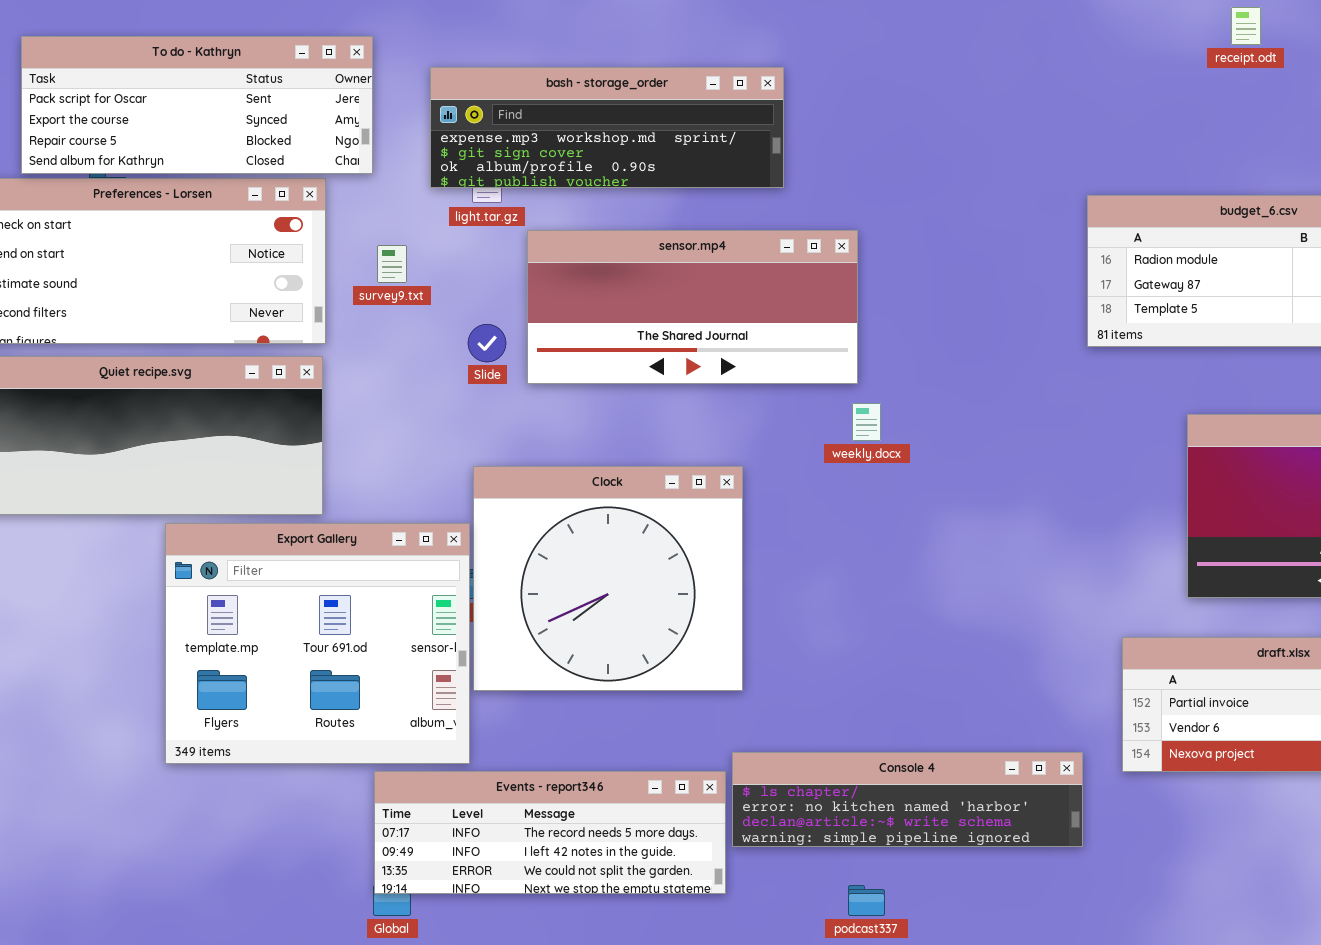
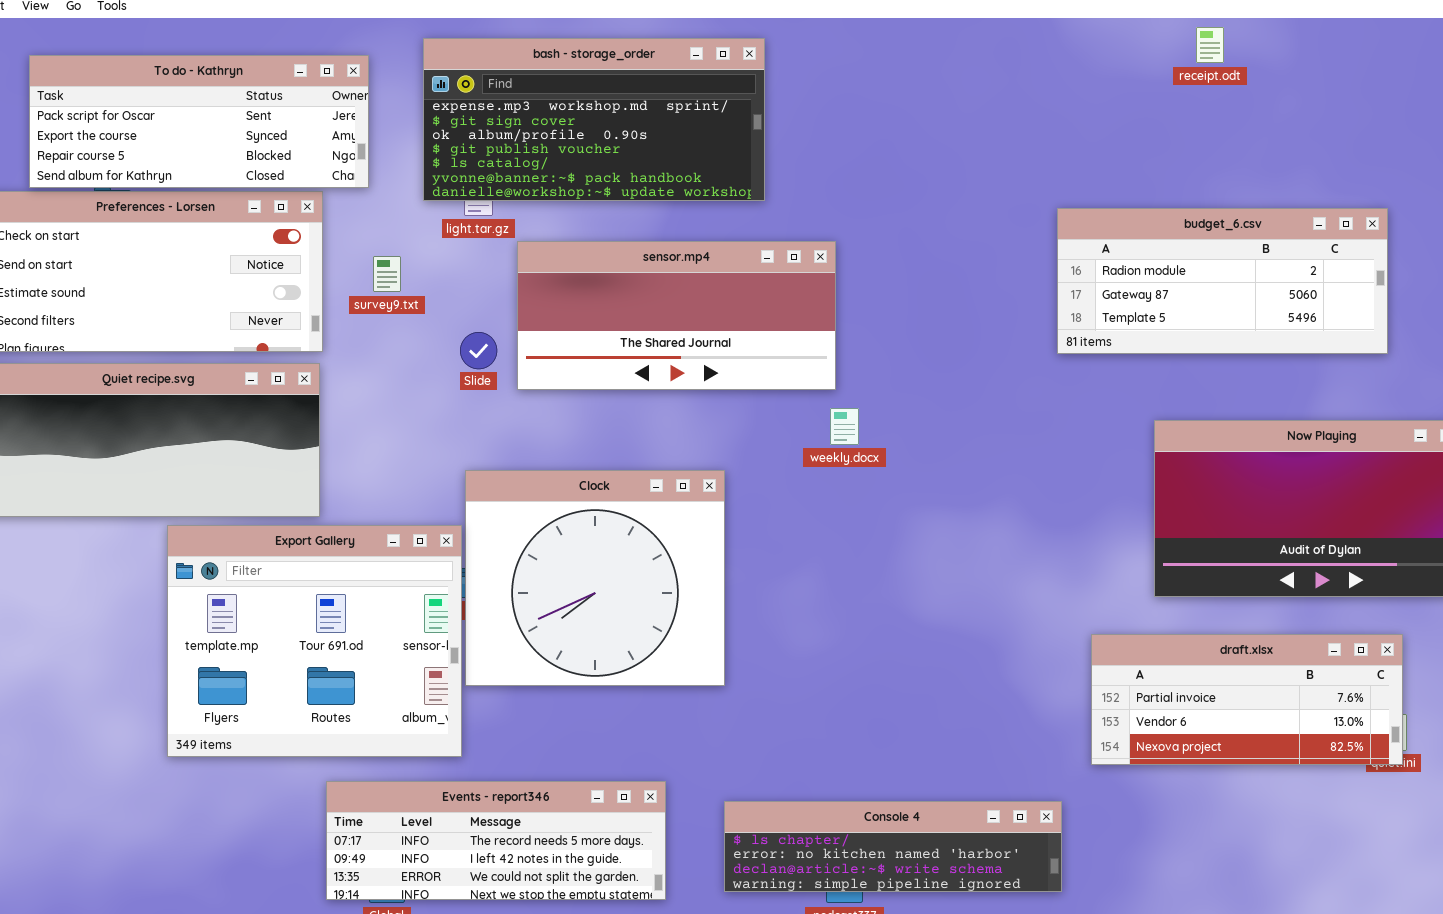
bash - storage_order: [430,67,784,188] -> [423,38,765,201], resized
Console 4: [732,752,1083,847] -> [724,801,1062,892], moved
Events - report346: [374,771,726,894] -> [326,781,666,900], moved

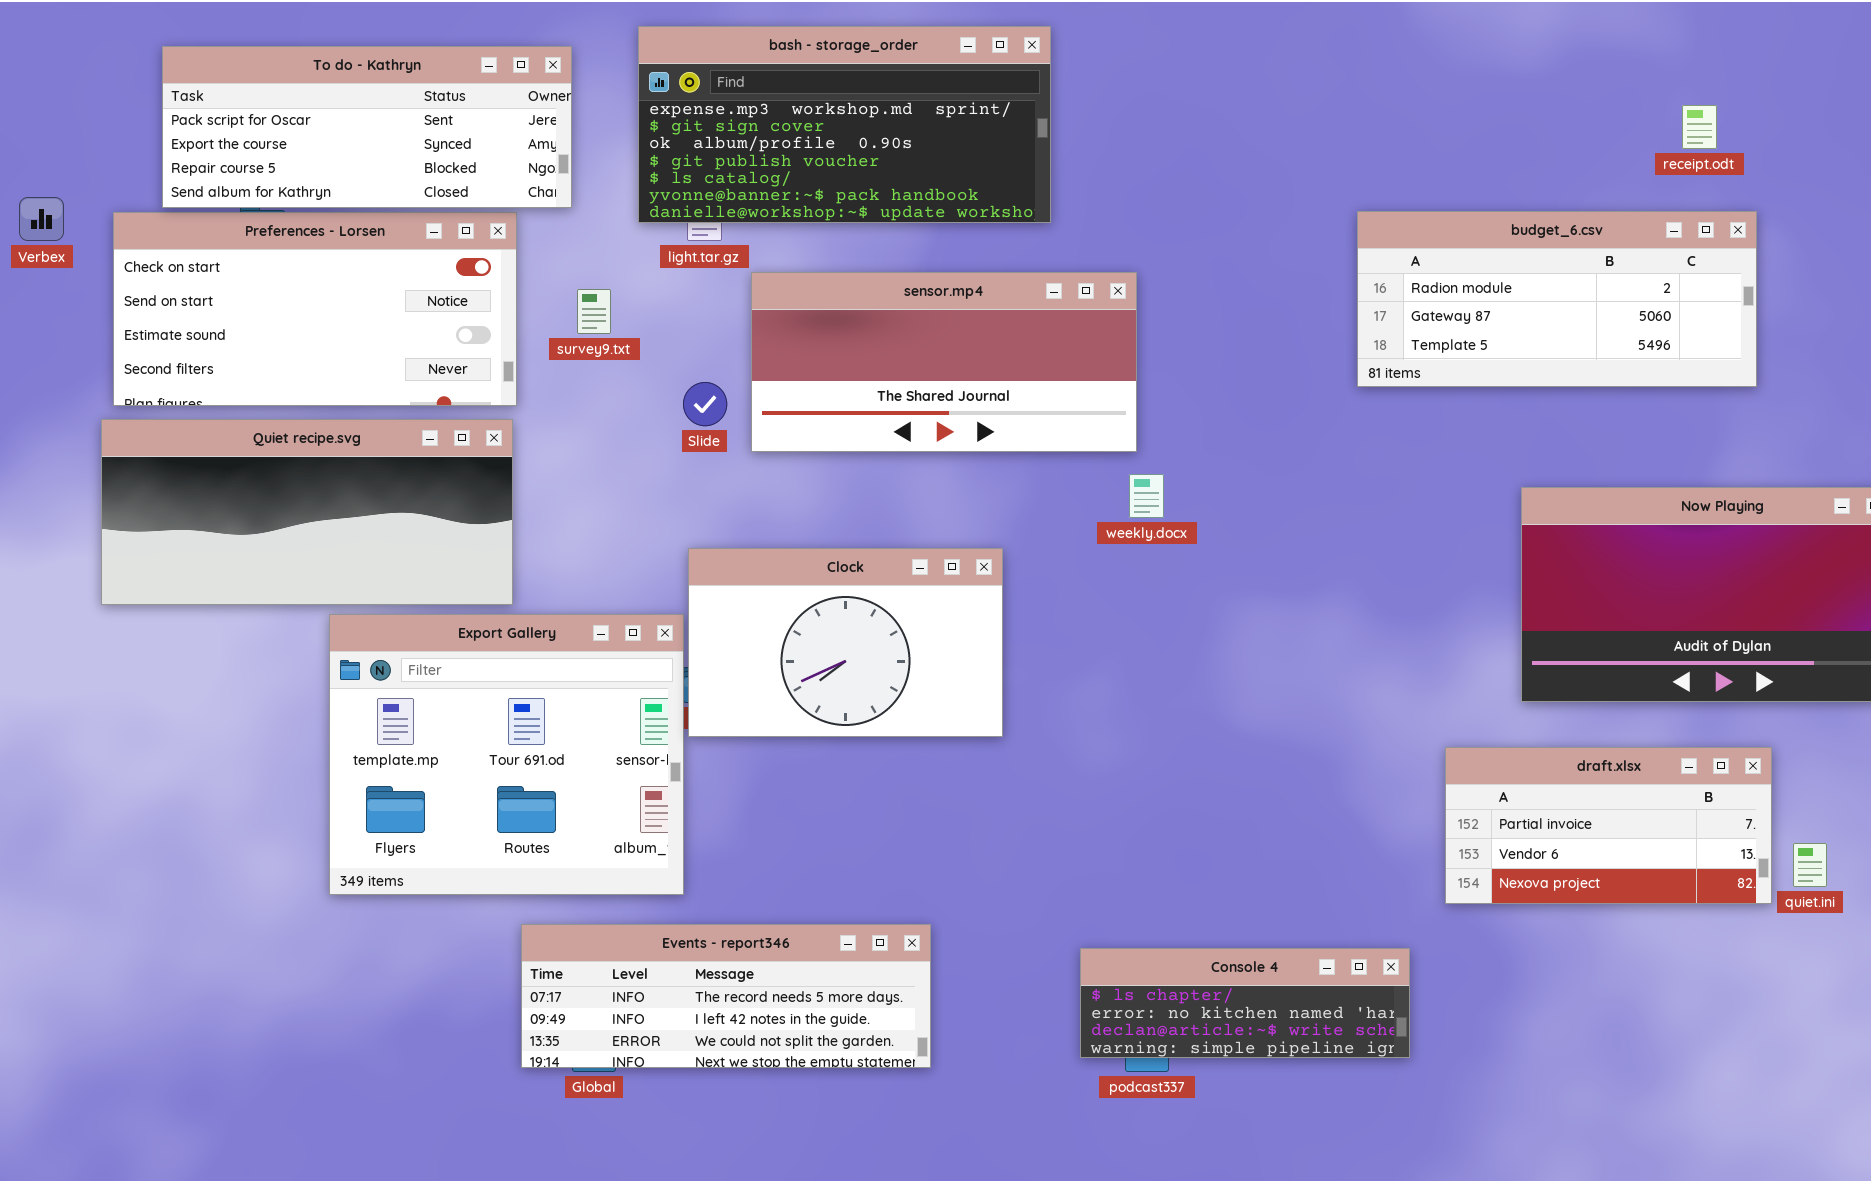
receipt.odt: [1196,27,1224,63] -> [1682,105,1717,149], moved
budget_6.csv: [1057,208,1388,354] -> [1357,211,1757,387], moved
Clock: [465,470,725,686] -> [688,548,1003,737], resized
draft.xlsx: [1091,634,1403,765] -> [1445,747,1772,904], resized
Console 4: [724,801,1062,892] -> [1080,948,1410,1058], resized

